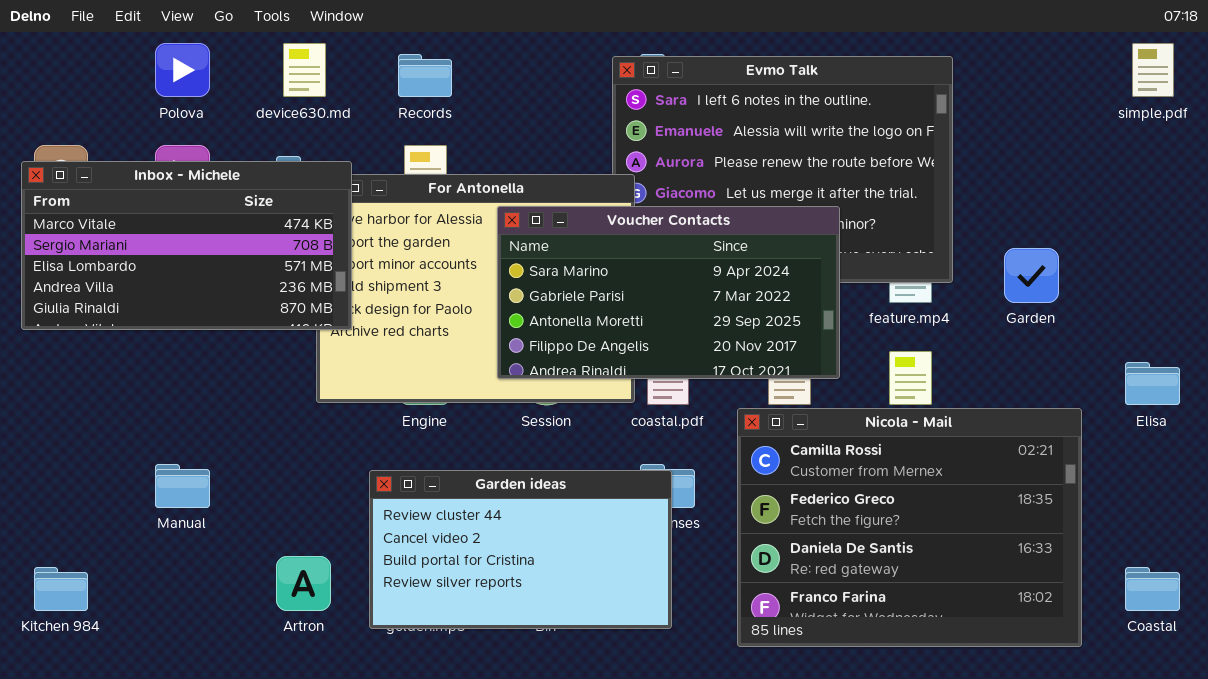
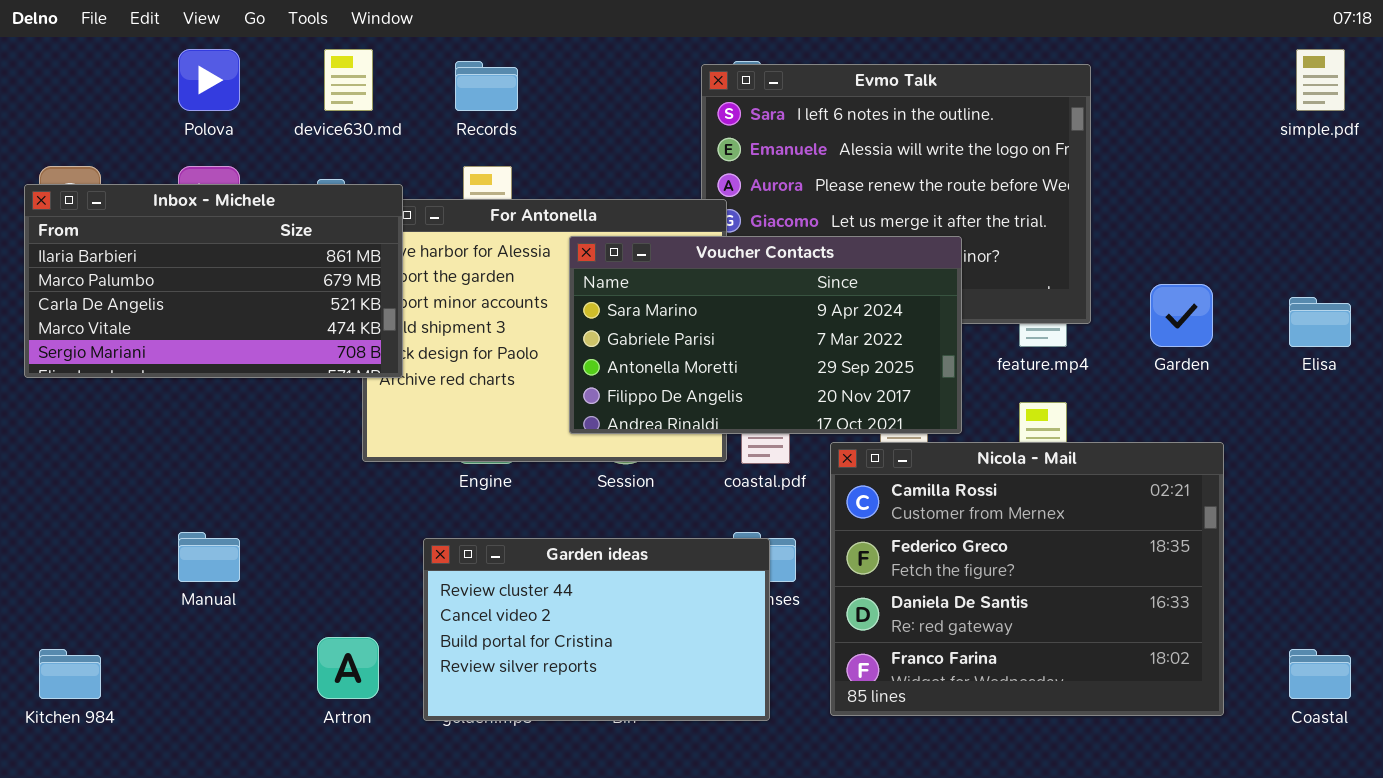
Inbox - Michele: [21,161,352,330] -> [24,184,403,378], scrolled up 3 rows
Elisa: [1125,362,1180,405] -> [1289,297,1351,347], moved
Nicola - Mail: [737,408,1082,647] -> [830,442,1224,716], moved

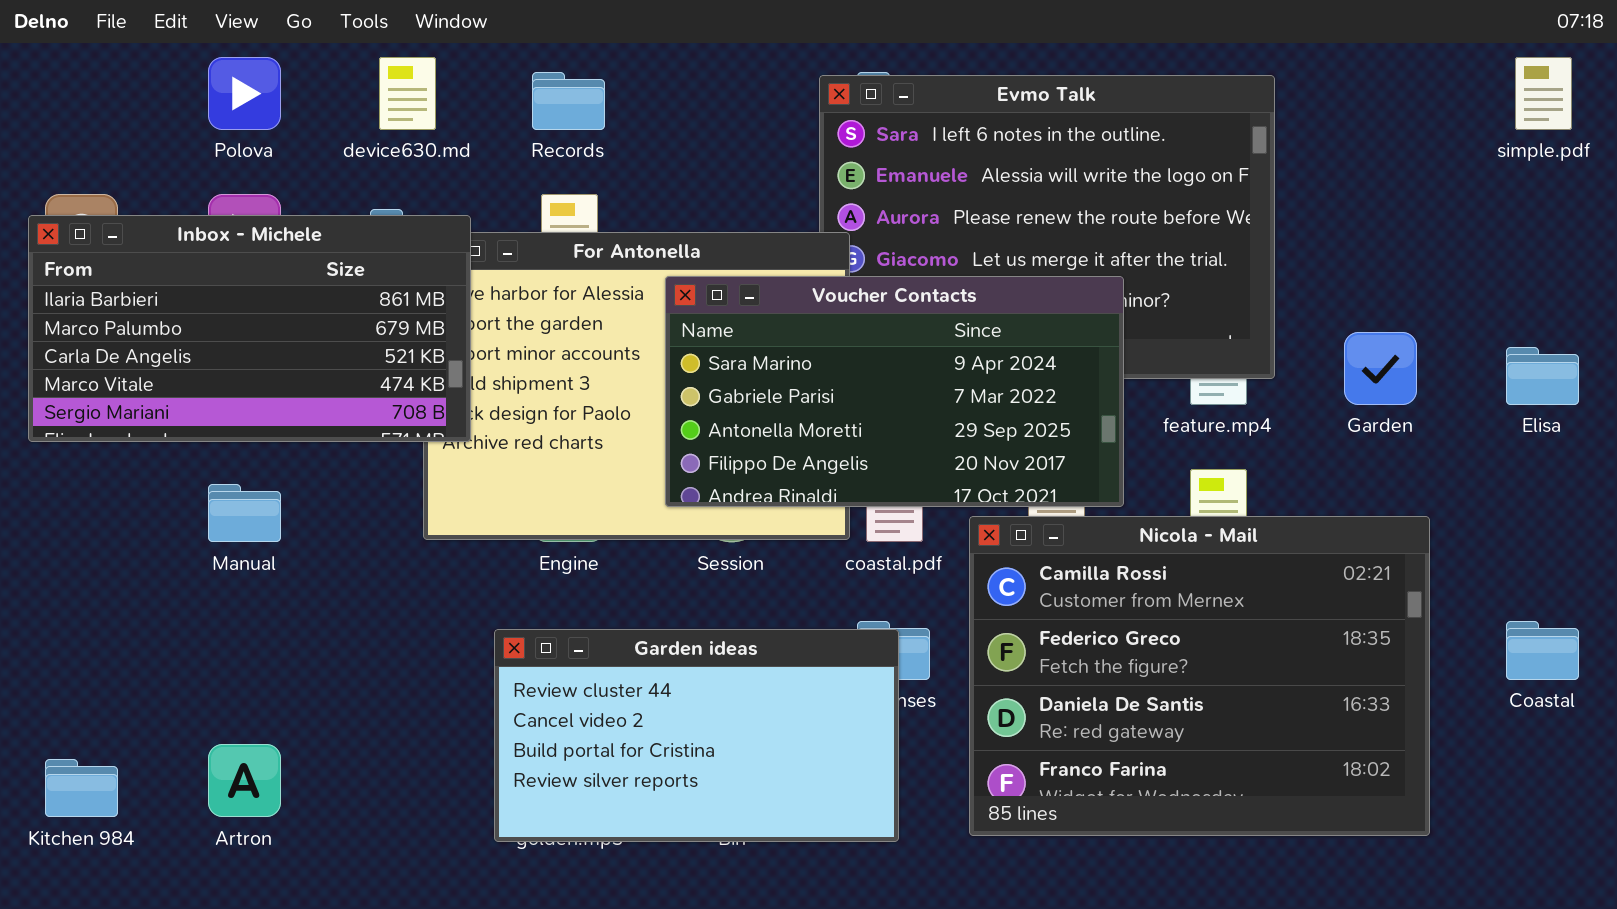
Manual: [178,532,240,582] -> [208,484,281,542], moved
Artron: [317,637,379,699] -> [208,744,281,817], moved
Coastal: [1289,649,1351,699] -> [1506,621,1579,680], moved

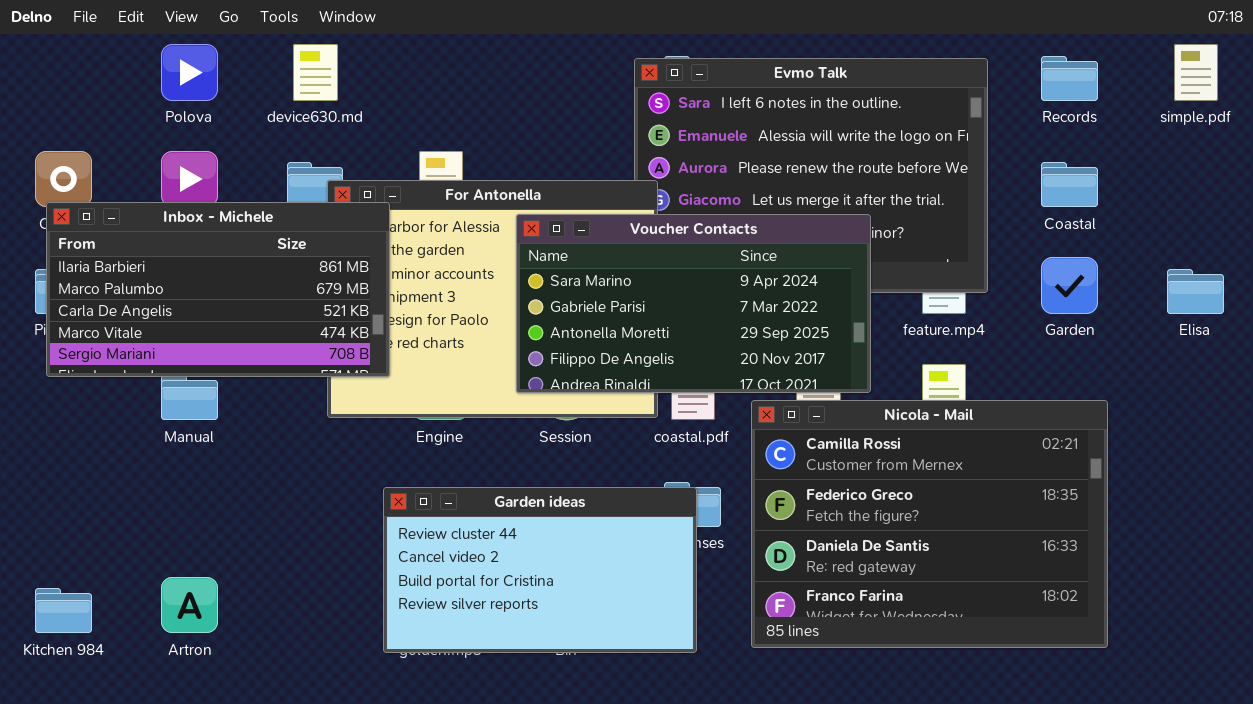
Records: [532,72,605,130] -> [1041,56,1098,101], moved
Inbox - Michele: [28,215,471,442] -> [46,202,390,377], moved
Coastal: [1506,621,1579,680] -> [1041,162,1098,207], moved

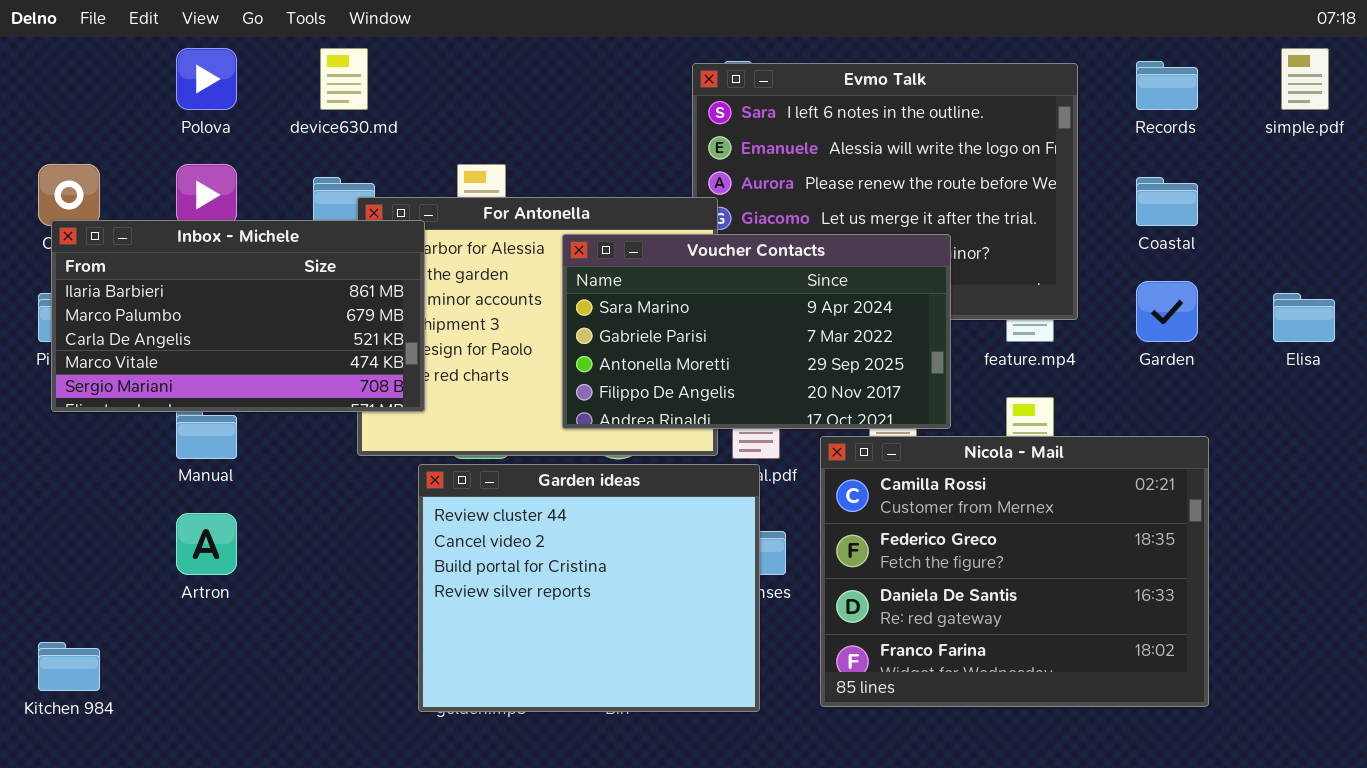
Garden ideas: [383,487,697,653] -> [418,464,760,712], resized
Artron: [161,577,218,633] -> [176,513,237,575], moved

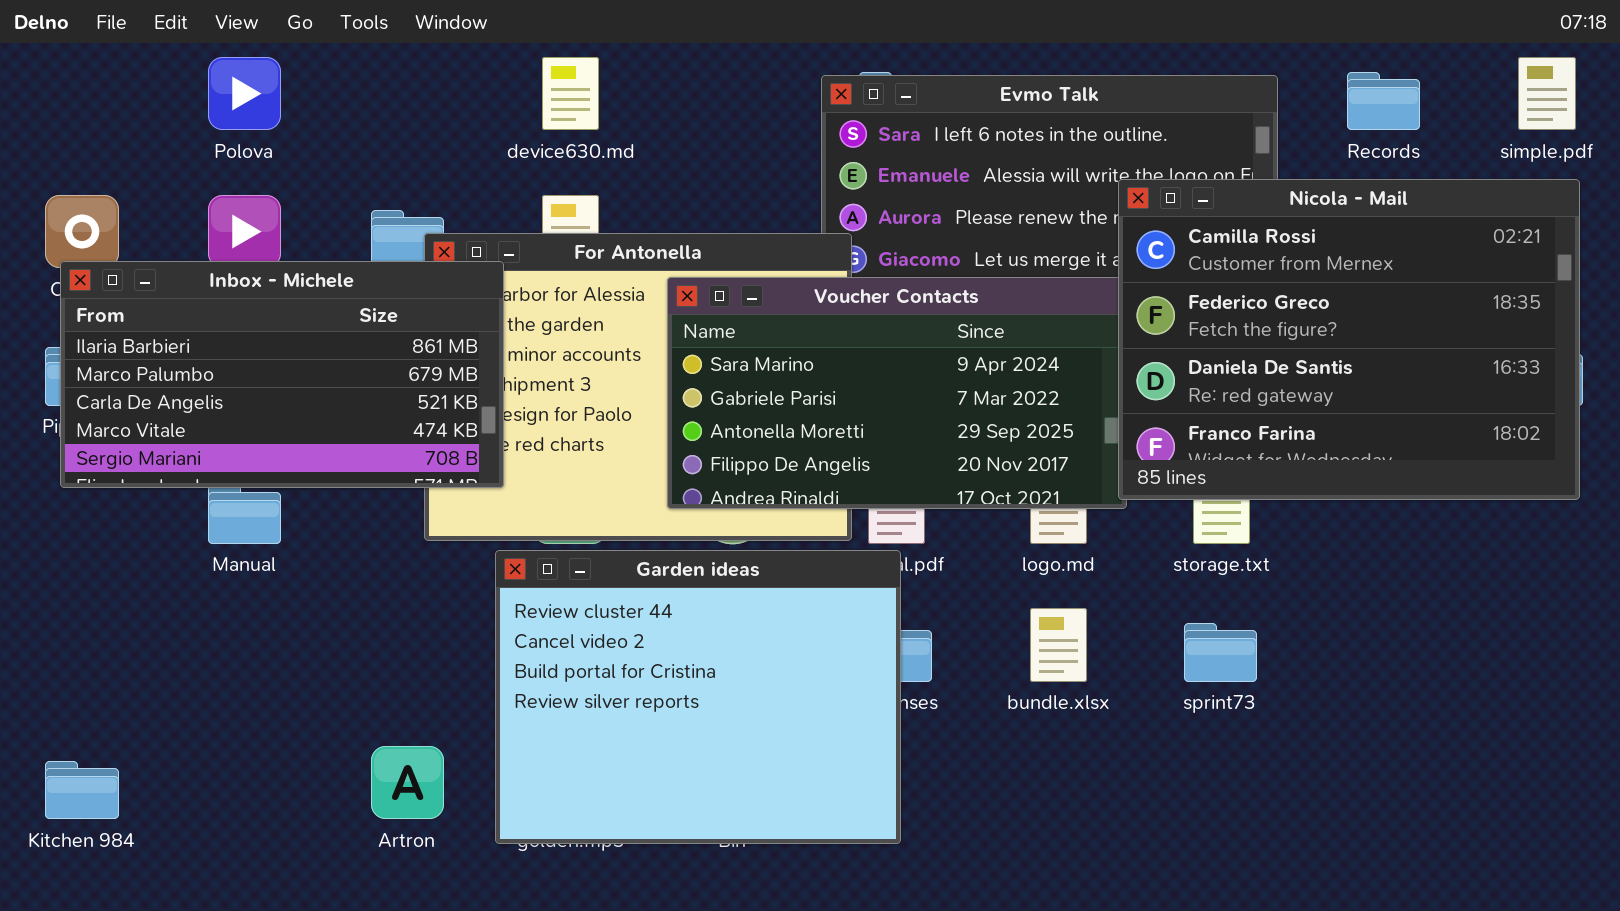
device630.md: [320,48,368,110] -> [542,57,599,130], moved
Nicola - Mail: [820,436,1209,707] -> [1118,179,1580,500], moved
Artron: [176,513,237,575] -> [371,746,444,819], moved

